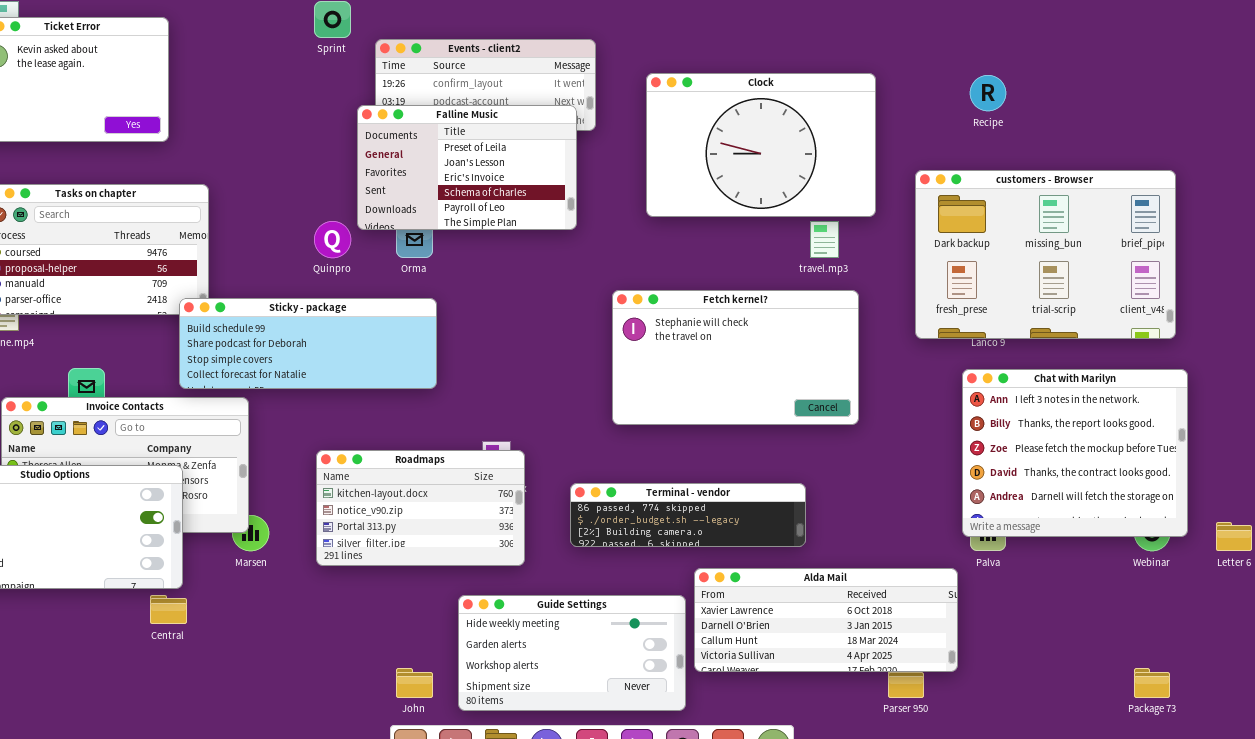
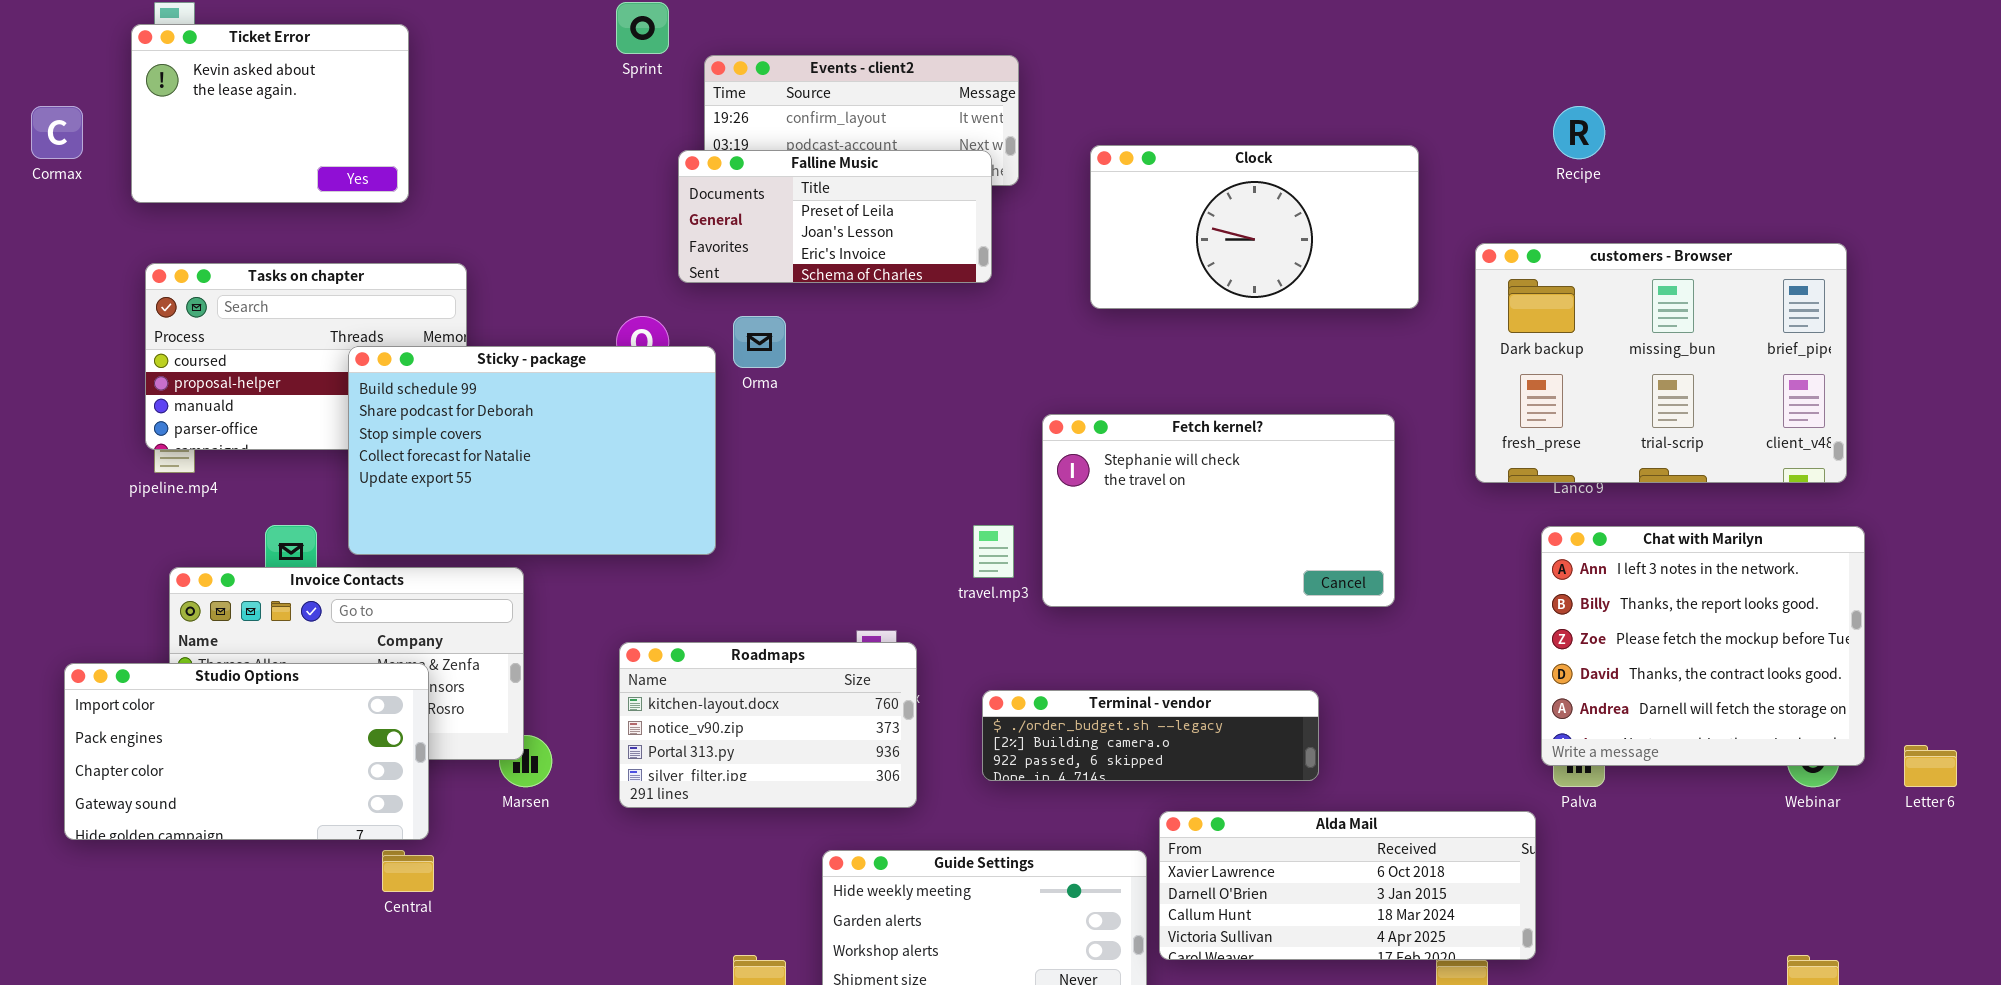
Clock: [646,73,876,217] -> [1090,145,1419,309], resized
Falline Music: [357,105,577,230] -> [678,150,992,283], resized
travel.mp3: [810,221,839,258] -> [973,525,1014,578], moved
Sticky - package: [179,298,437,389] -> [348,346,716,555], moved, resized
Terminal - vendor: [570,483,806,547] -> [982,690,1319,781], scrolled down 1 row

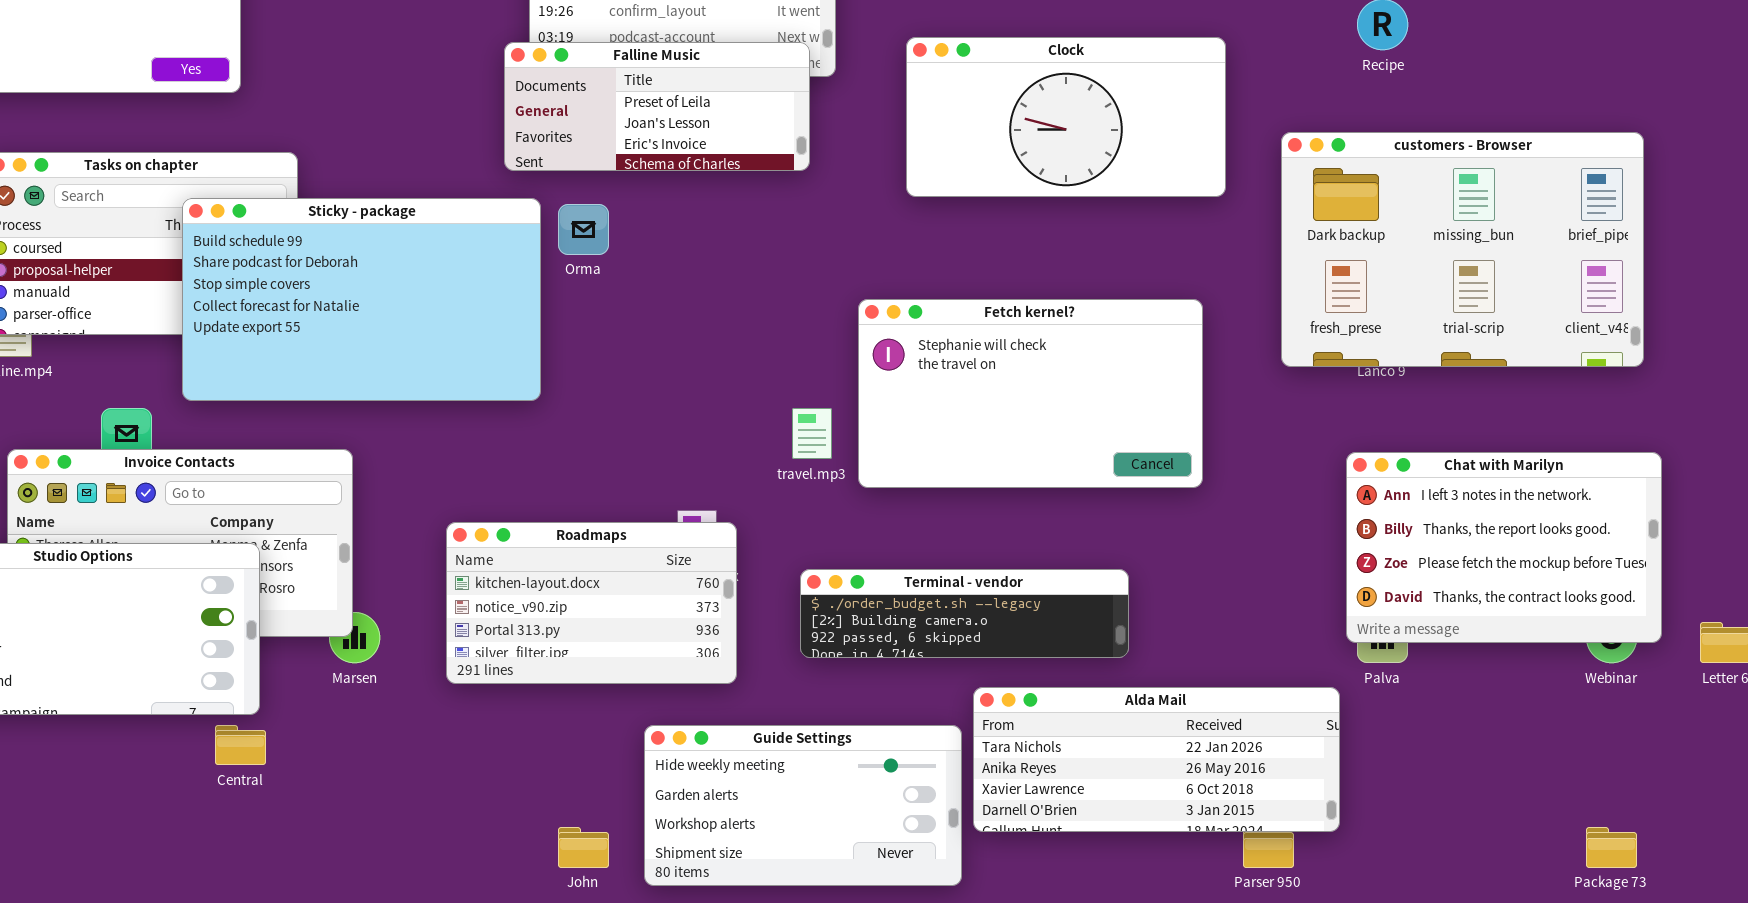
Sticky - package: [348,346,716,555] -> [182,198,541,401], moved
Chat with Marilyn: [1541,526,1865,766] -> [1346,452,1662,643], resized
Alda Mail: [1159,811,1536,960] -> [973,687,1340,832], scrolled up 2 rows

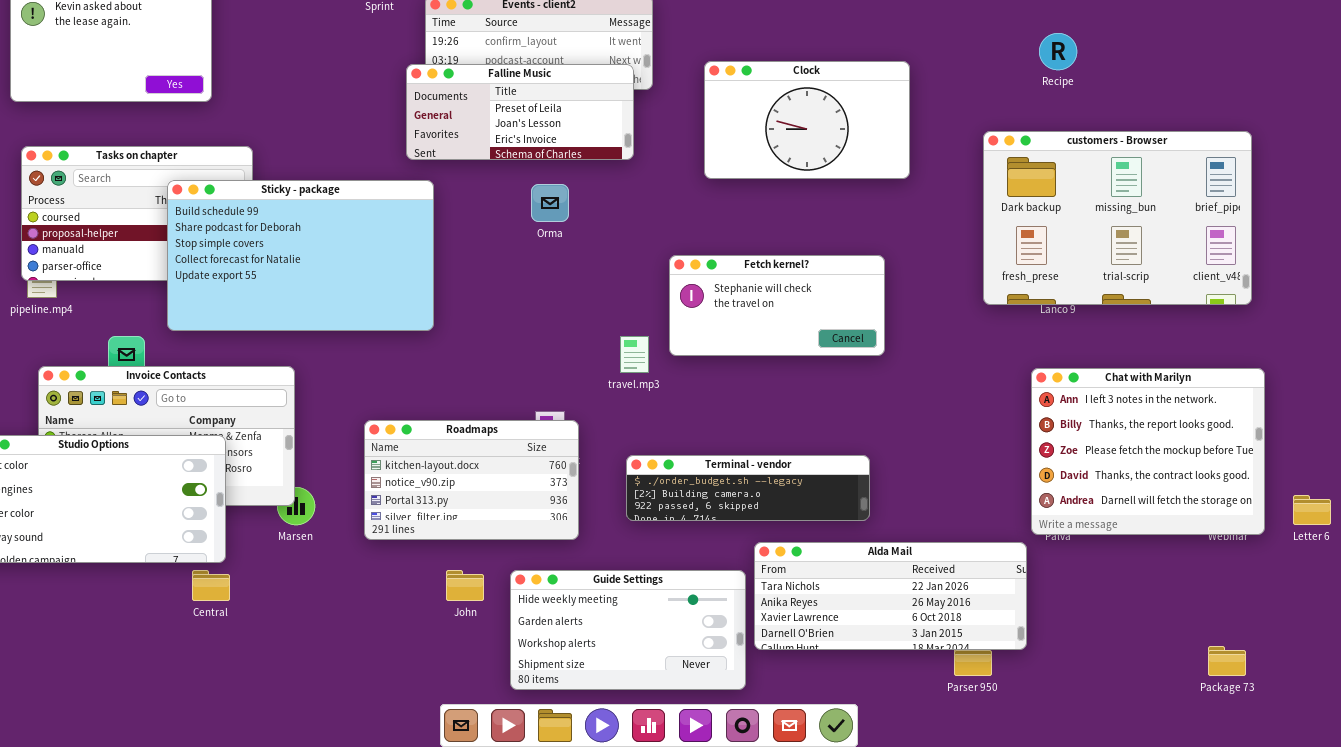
Clock: [906,37,1226,197] -> [704,61,910,179], resized
Orma: [558,204,609,255] -> [531,184,569,222], moved
Fetch kernel?: [858,299,1203,488] -> [669,255,885,356], resized
Chat with Marilyn: [1346,452,1662,643] -> [1031,368,1265,535], resized
John: [558,827,609,868] -> [446,570,484,601], moved

